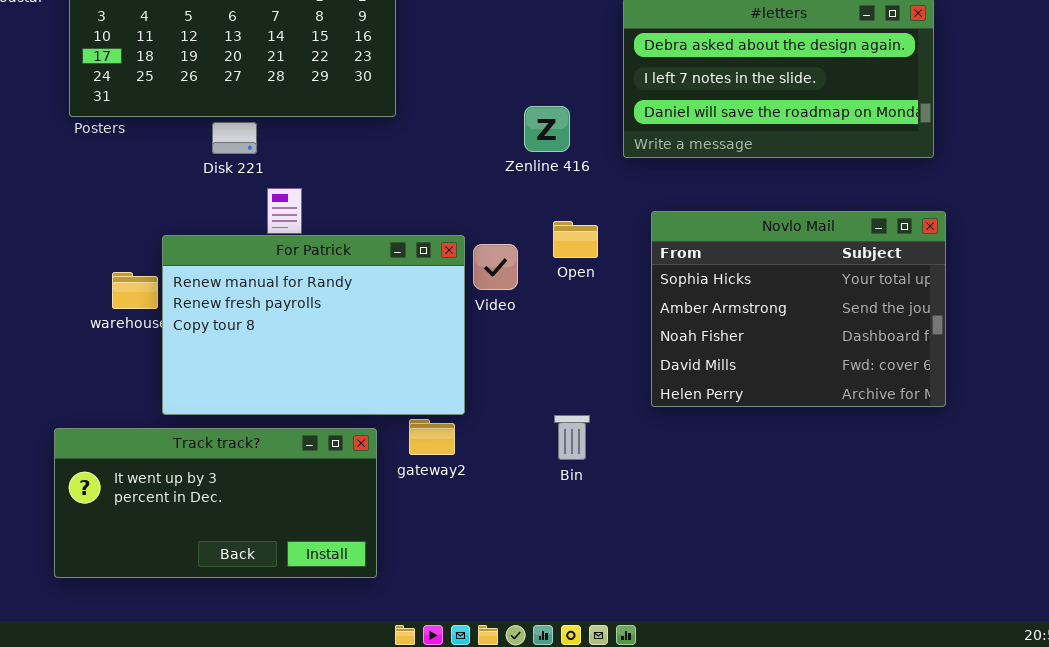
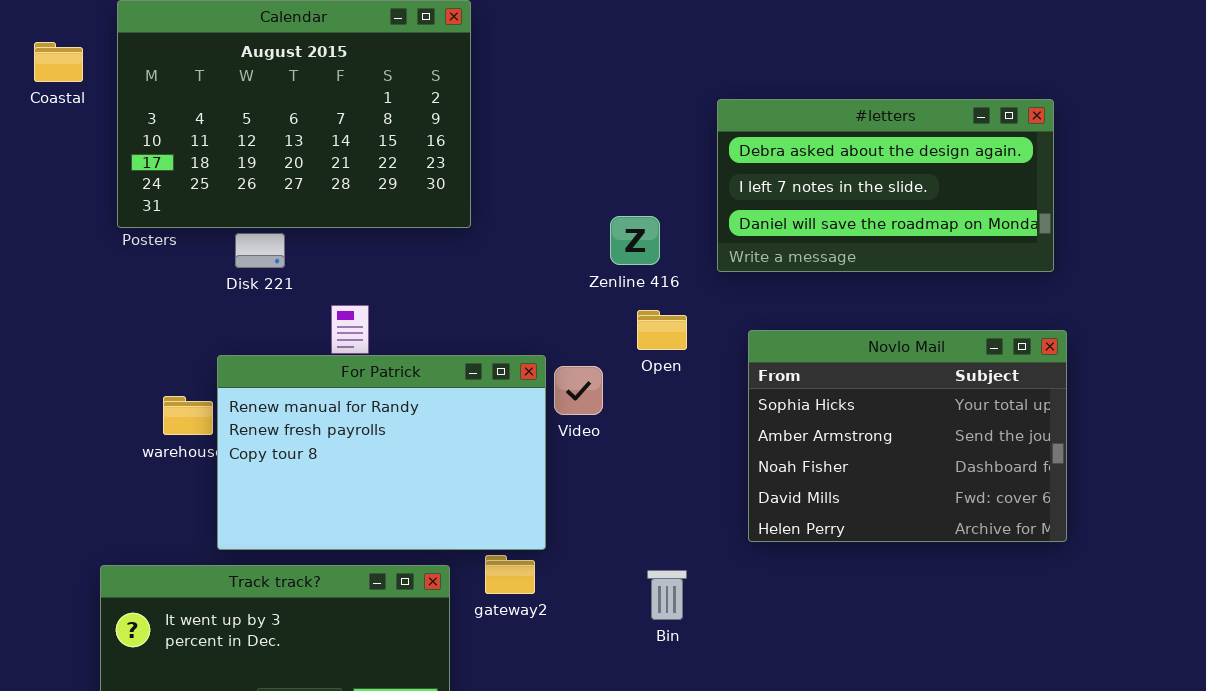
Disk 221: [212,122,257,154] -> [235,233,285,268], moved
Open: [553,221,598,258] -> [637,310,687,350], moved
Bin: [554,415,590,460] -> [647,570,687,620], moved

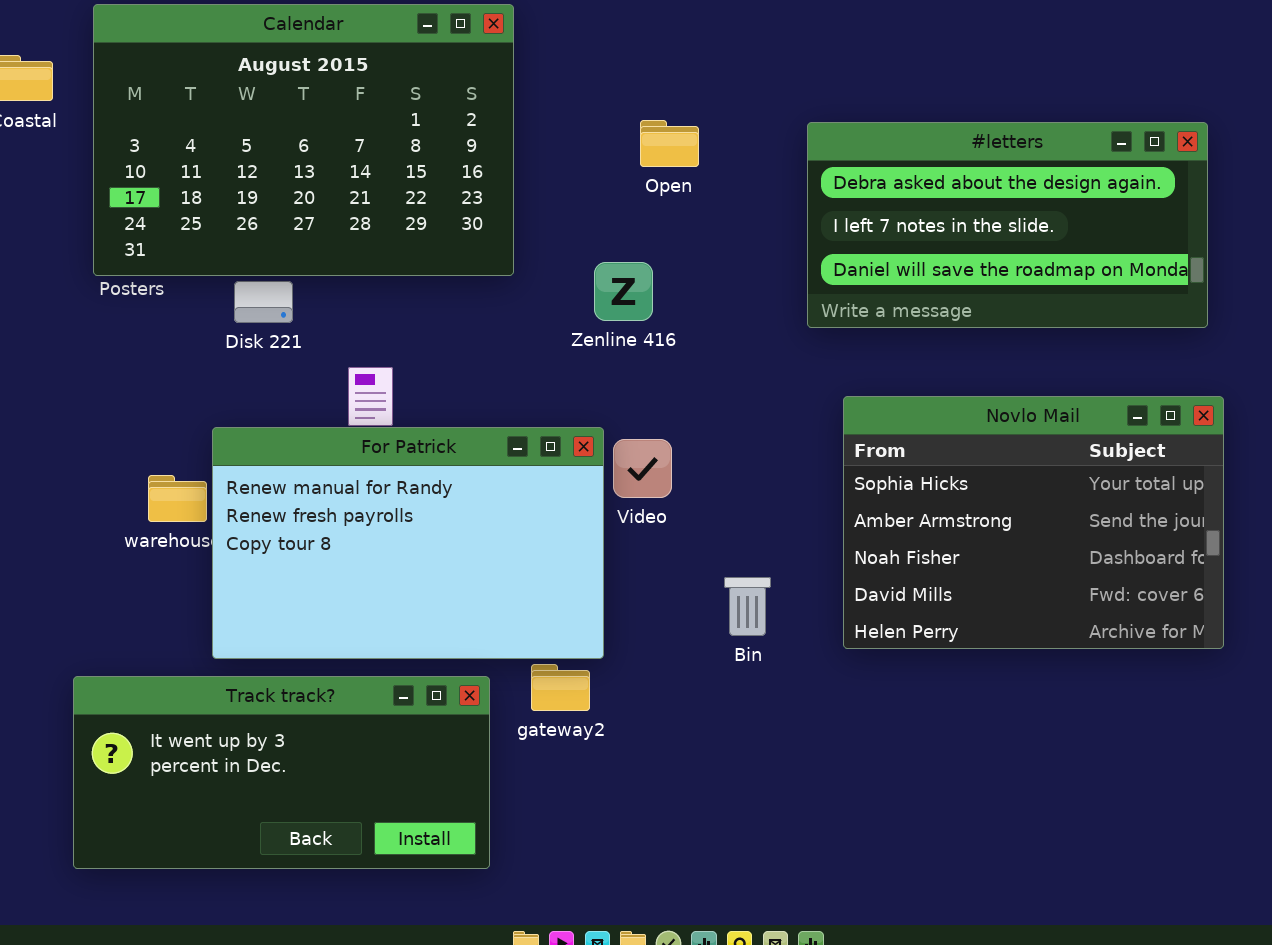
Zenline 416: [610,216,660,265] -> [594,262,653,321], moved
Open: [637,310,687,350] -> [640,120,699,167], moved
Bin: [647,570,687,620] -> [724,577,771,636], moved

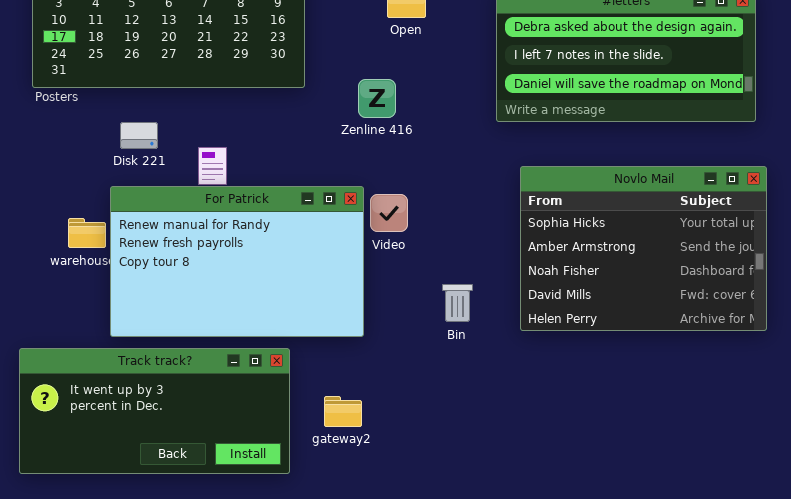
Disk 221: [234,281,293,323] -> [120,122,158,149], moved
gateway2: [531,664,590,711] -> [324,396,362,427], moved

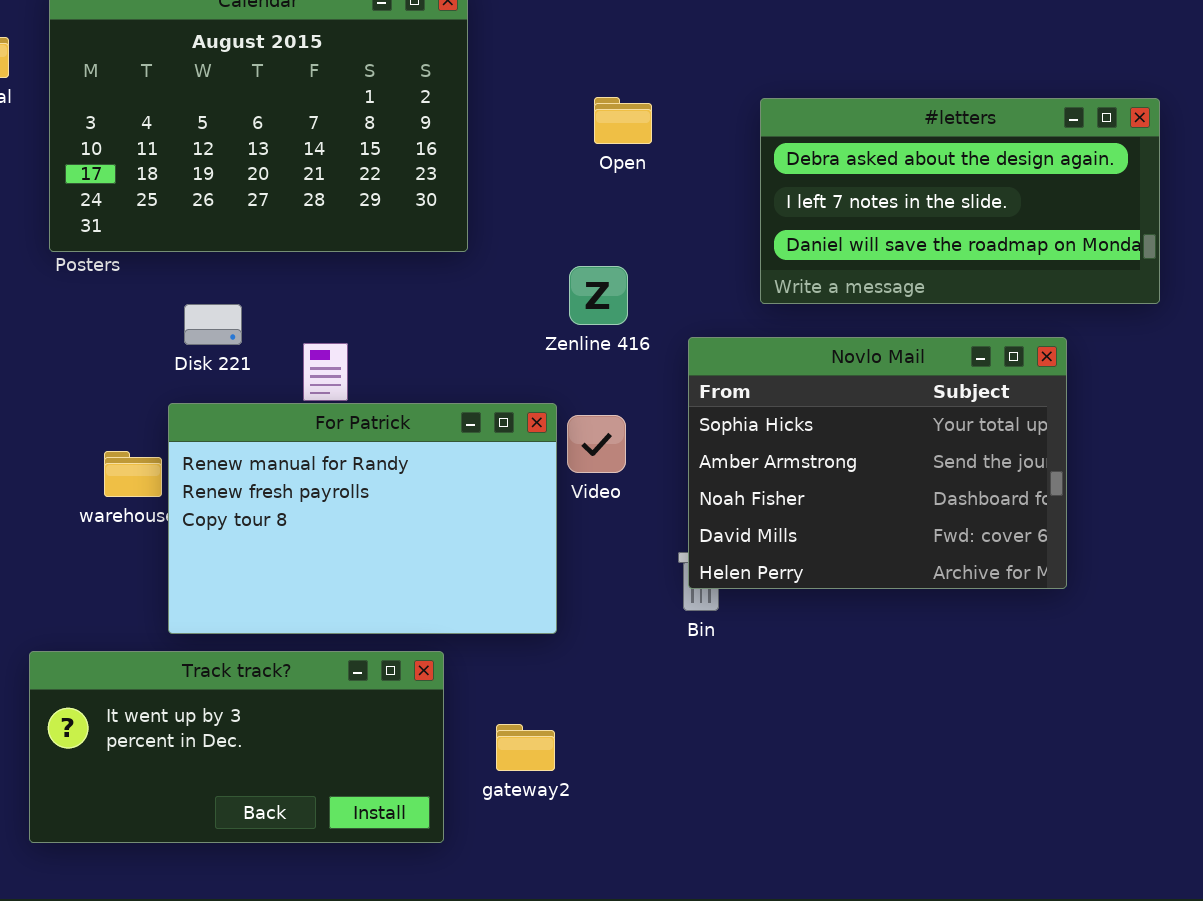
Zenline 416: [358,79,396,118] -> [569,266,628,325], moved
Novlo Mail: [520,166,767,331] -> [688,337,1067,589], moved

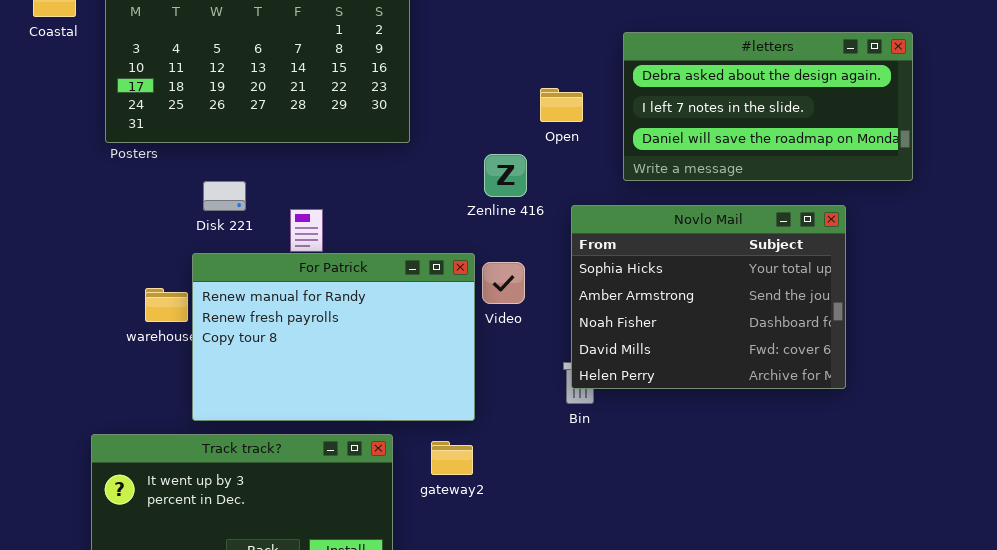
Open: [594,97,652,144] -> [540,88,583,122], moved
gateway2: [496,724,555,771] -> [431,441,473,475], moved

